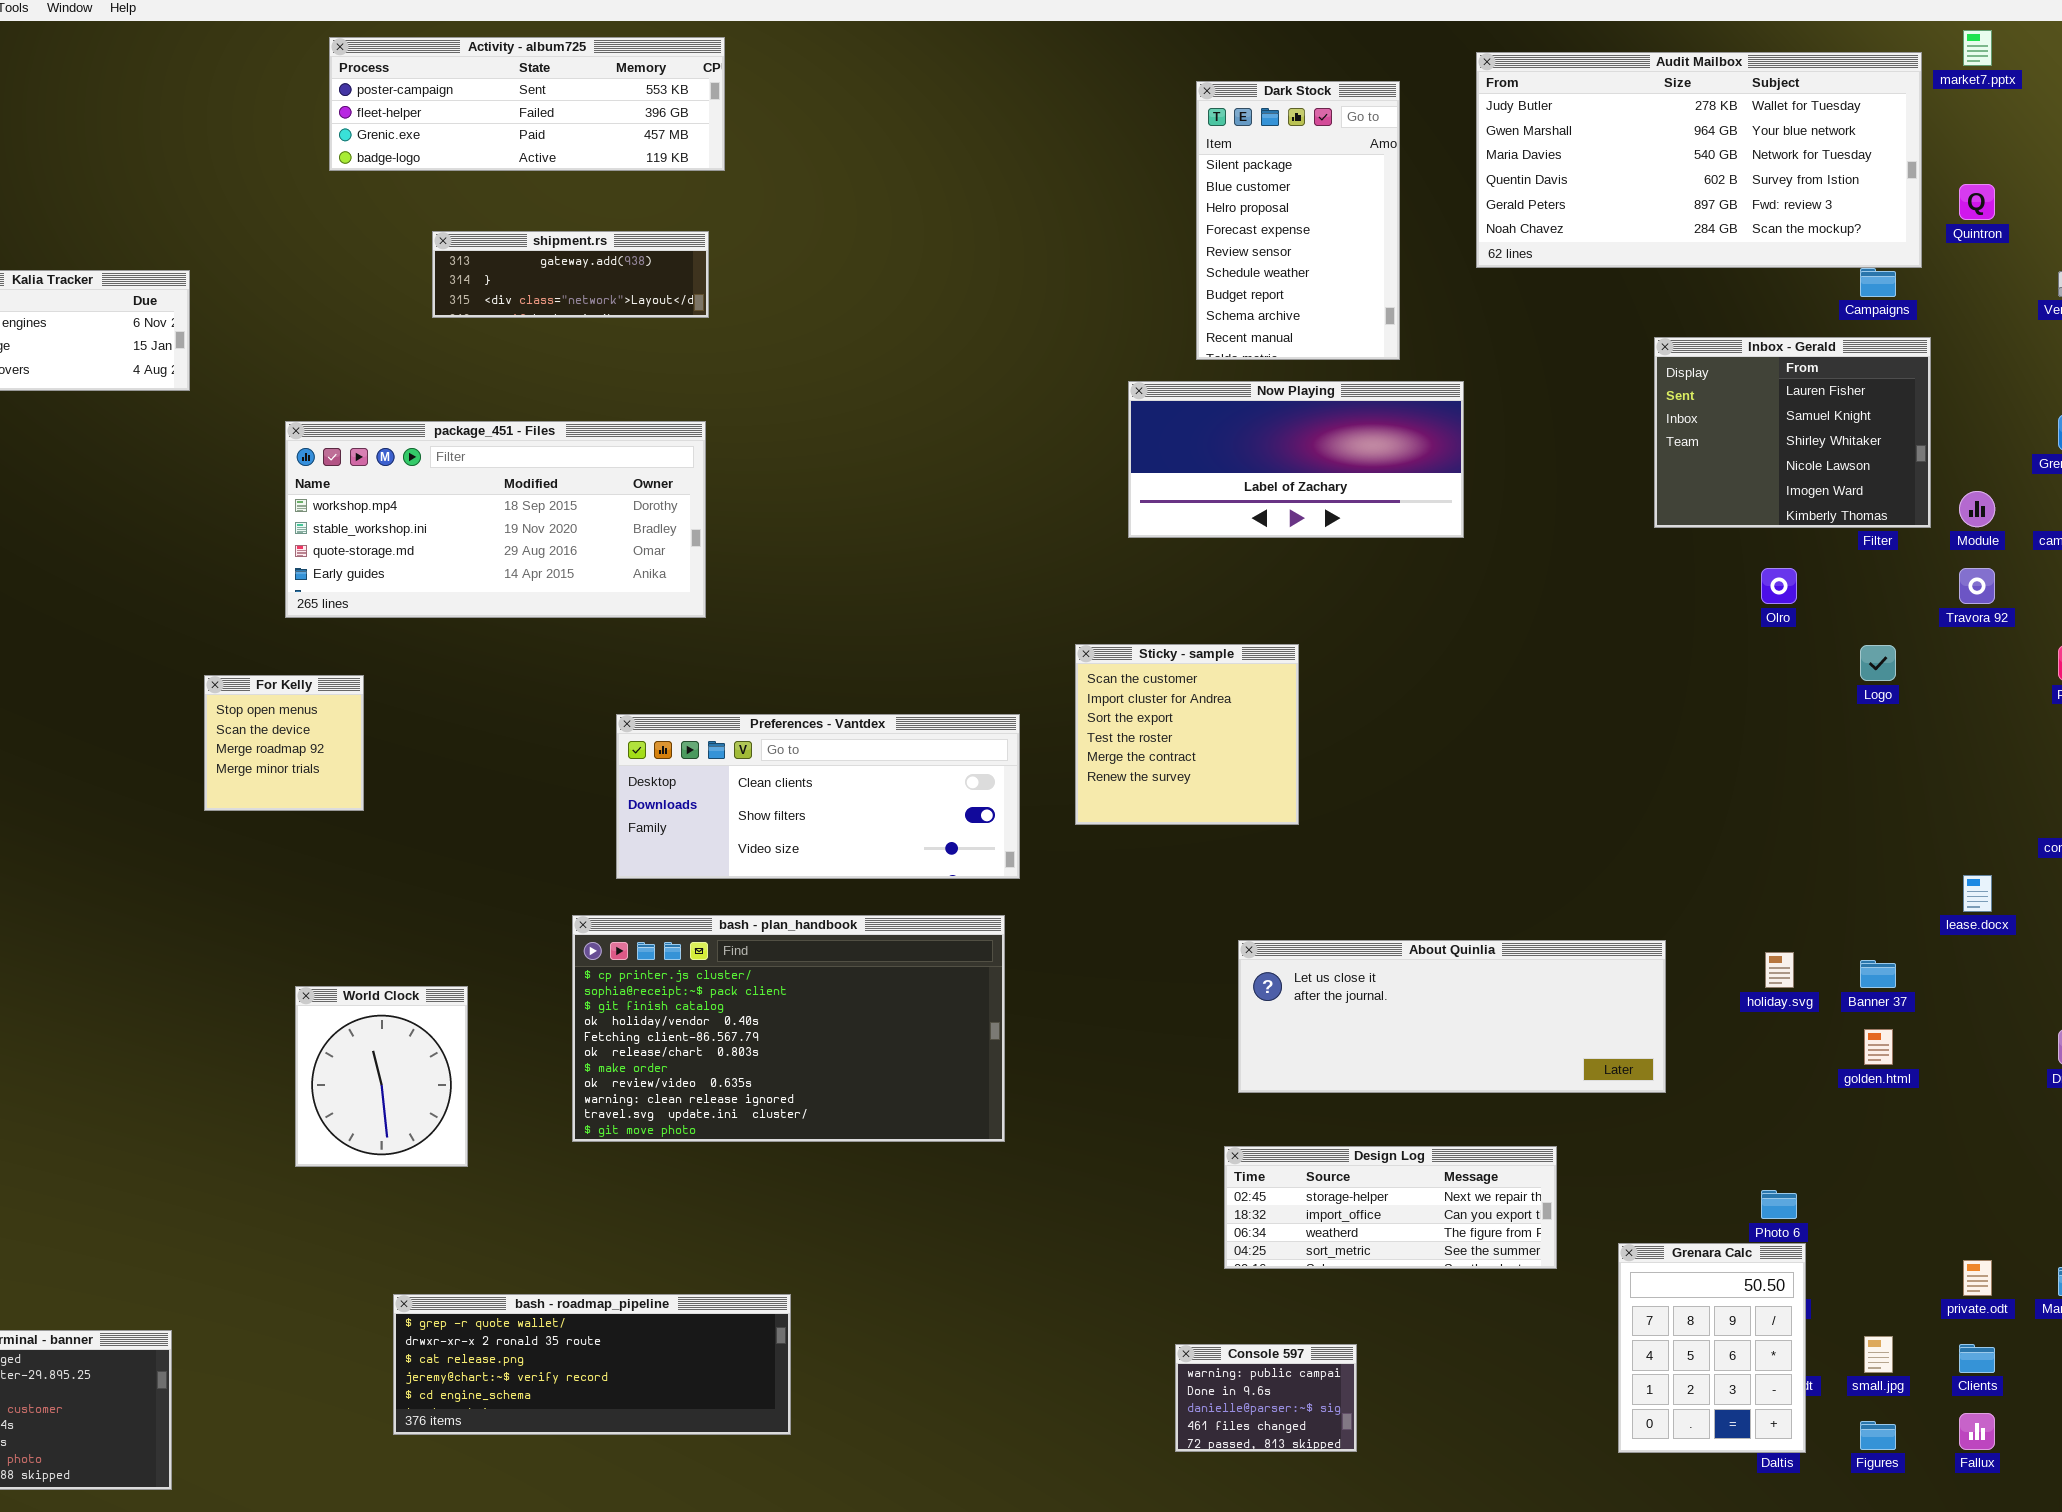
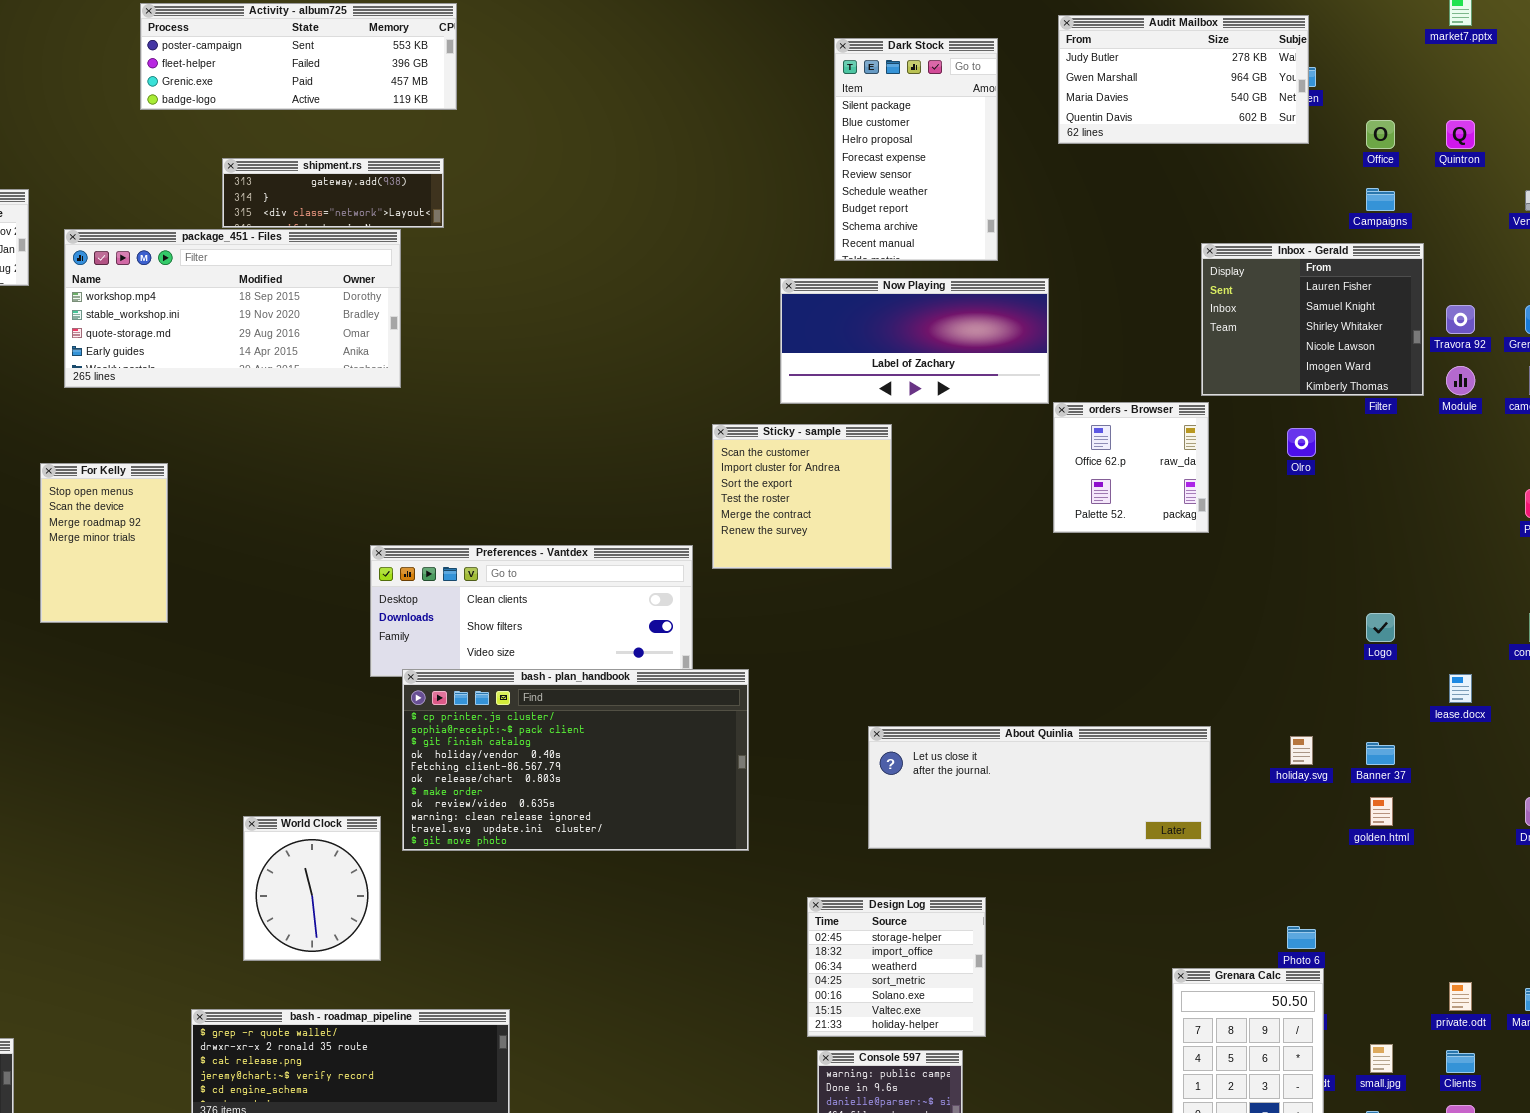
Audit Mailbox: [1476,52,1922,268] -> [1058,15,1309,144], resized
package_451 - Files: [285,421,706,618] -> [64,229,401,388], moved
orders - Browser: none -> [1053,402,1209,533], opened
Travora 92: [1959,568,1995,604] -> [1446,305,1475,334], moved
Sticky - sample: [1075,644,1299,825] -> [712,424,892,569], moved
Logo: [1860,645,1896,681] -> [1366,613,1395,642], moved
For Kelly: [204,675,364,811] -> [40,463,168,623], resized
bash - plan_handbook: [572,915,1005,1142] -> [402,669,749,851], moved
World Clock: [295,986,468,1167] -> [243,816,381,961], moved
Design Log: [1224,1146,1557,1269] -> [807,897,986,1037], moved, resized

